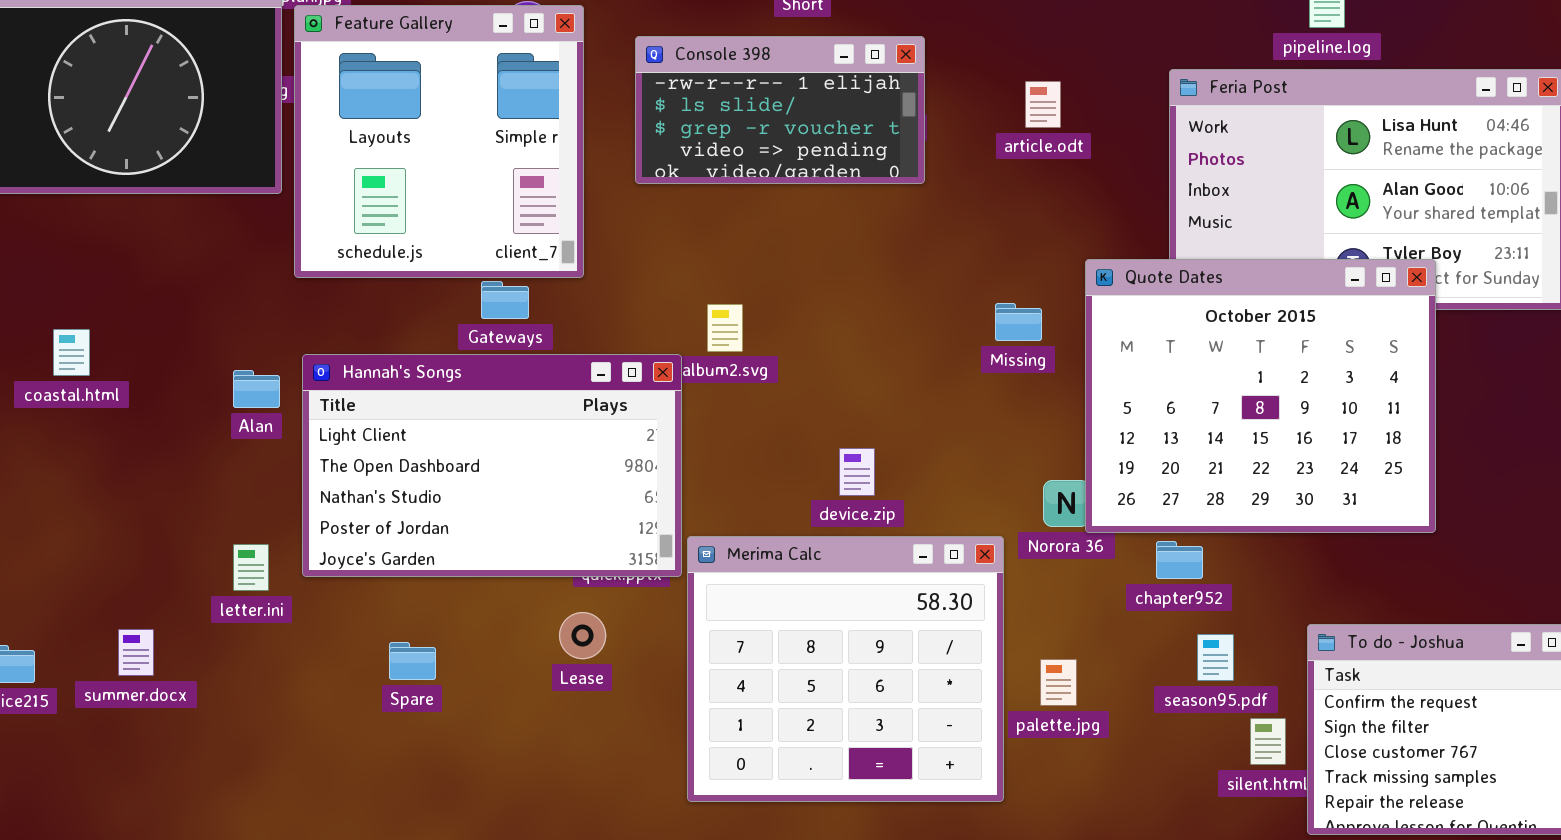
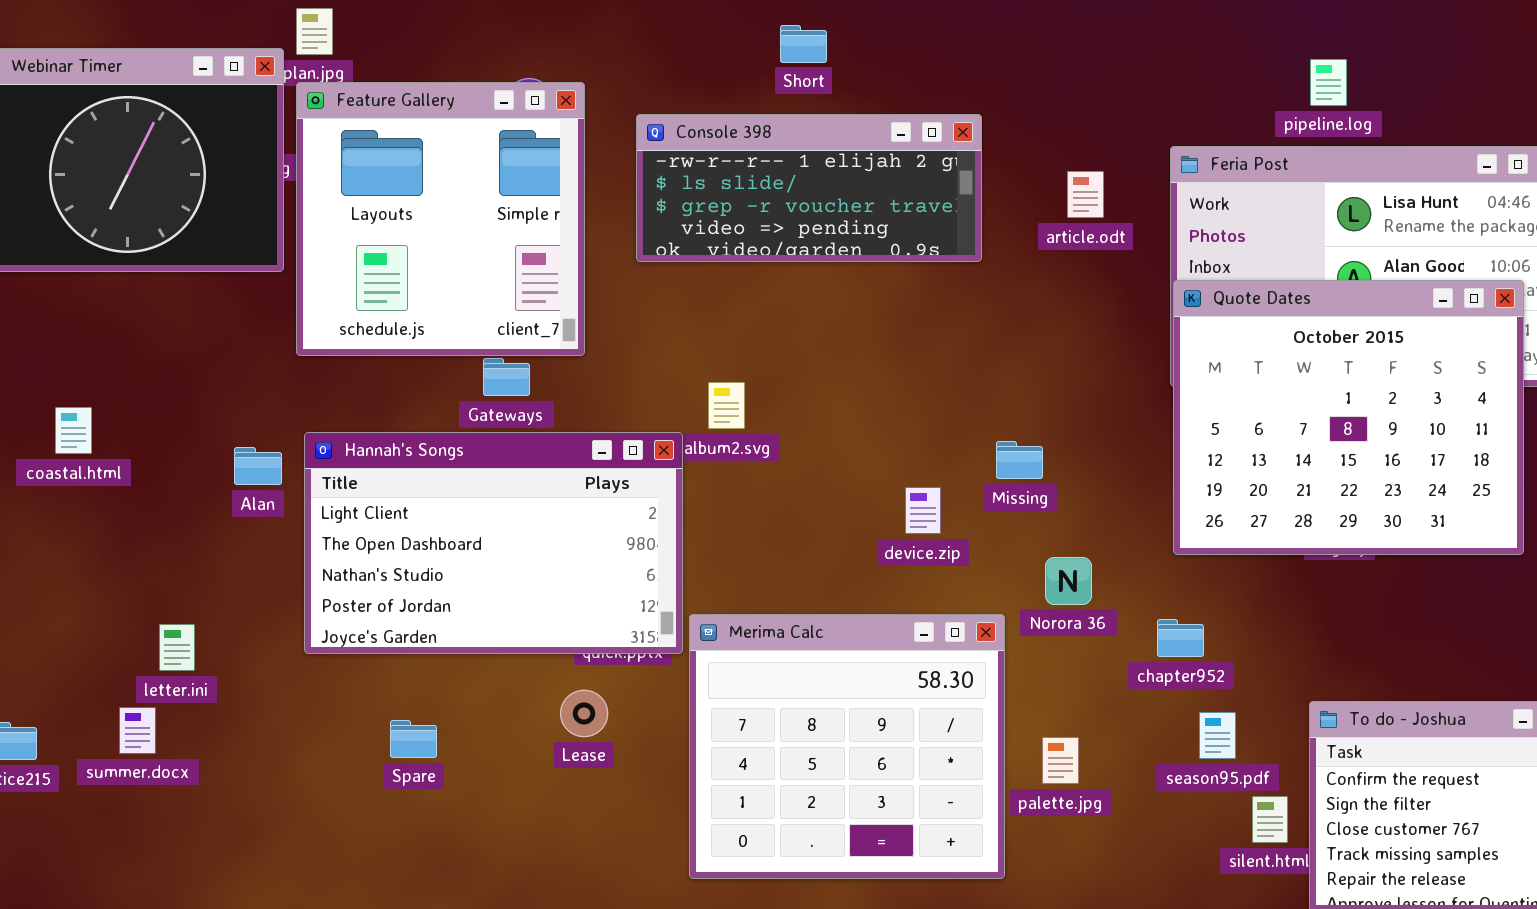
Console 398: [635,36,925,184] -> [636,114,982,262], resized
article.odt: [1025,81,1061,128] -> [1067,171,1104,218], moved
Quote Dates: [1085,259,1436,533] -> [1173,280,1524,555], moved
Missing: [995,303,1042,341] -> [996,441,1043,479], moved
device.zip: [839,448,875,496] -> [905,487,941,534], moved
letter.ini: [233,544,269,591] -> [159,624,195,671], moved

